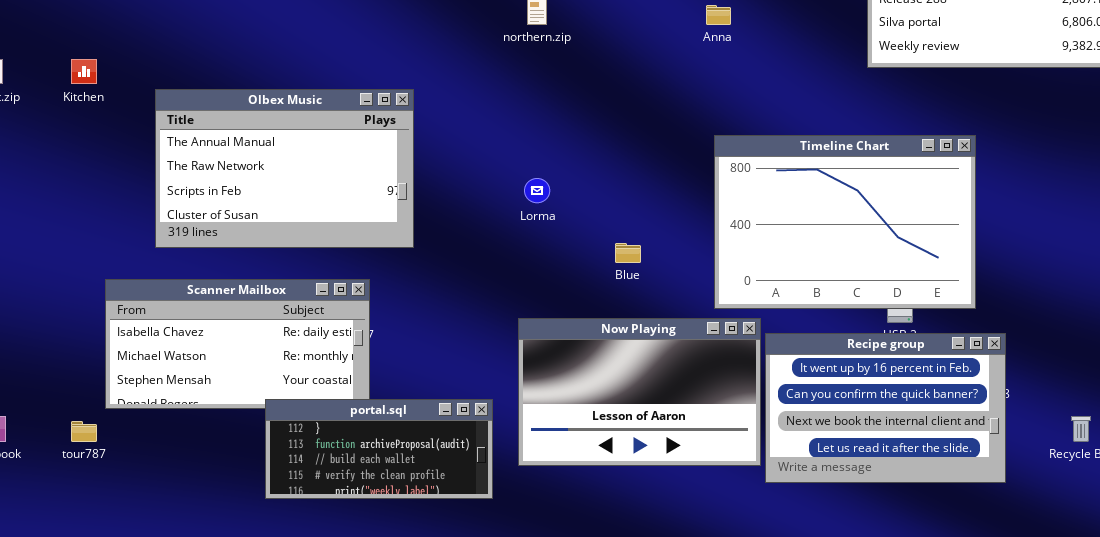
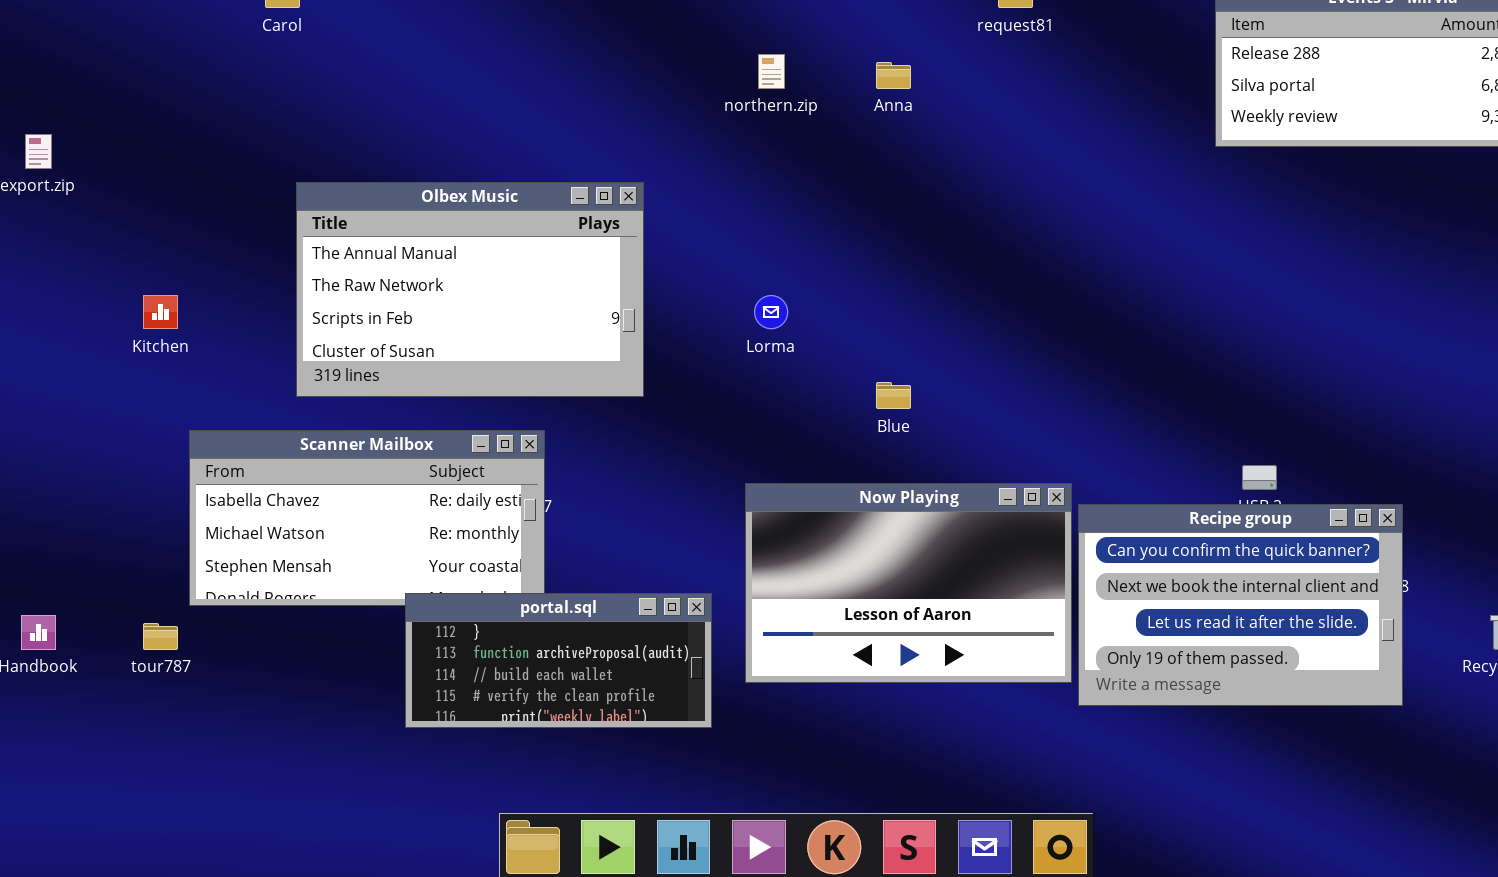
Anna: [706,5,731,25] -> [876,62,911,89], moved
Kitchen: [71,59,97,84] -> [143,295,178,329], moved
Olbex Music: [155,89,414,248] -> [296,182,644,397], moved
Timeline Chart: [714,135,976,309] -> none, closed
Recipe group: [765,333,1006,483] -> [1078,504,1403,706], scrolled down 1 row

